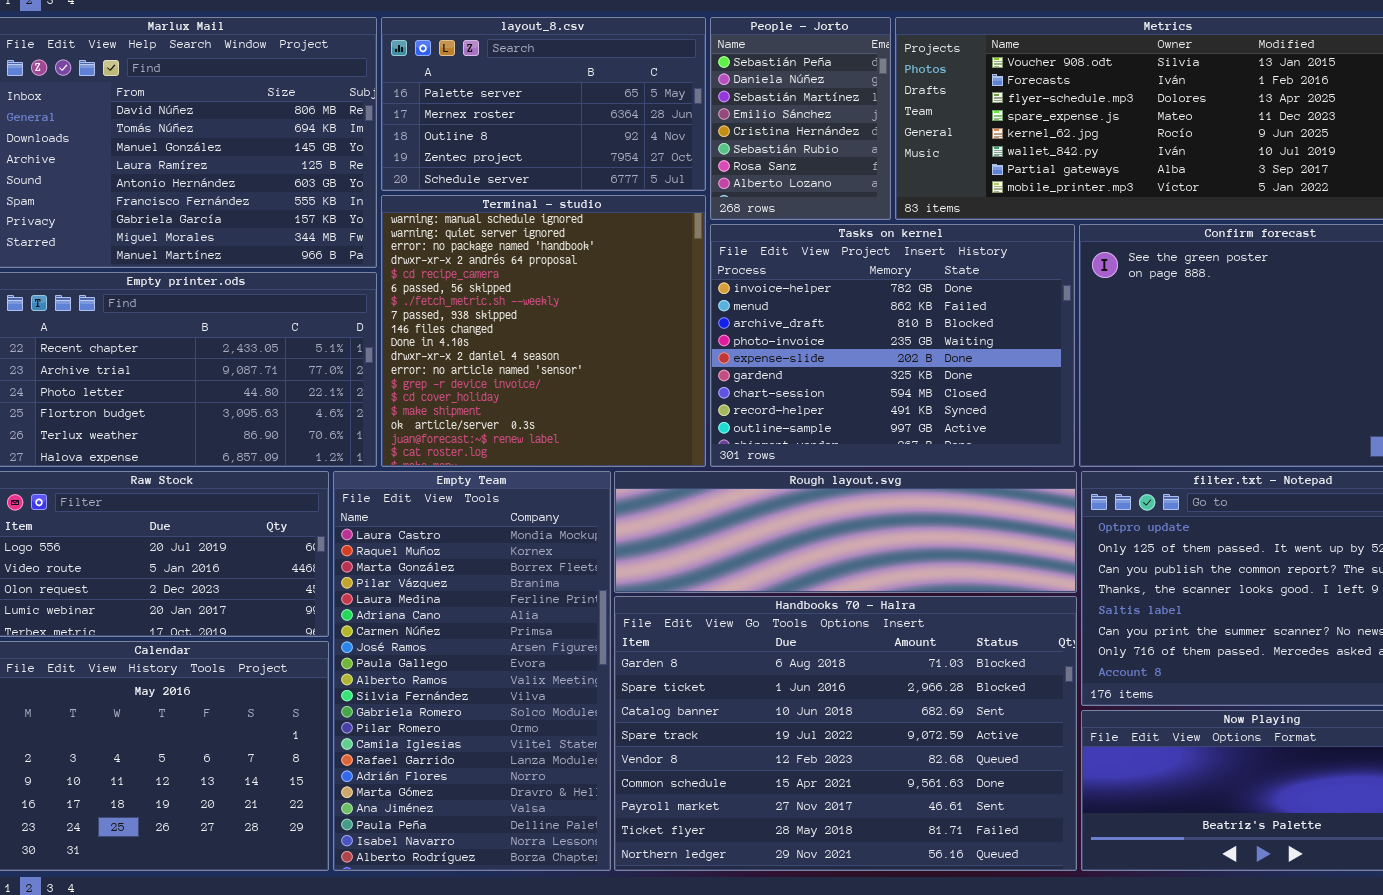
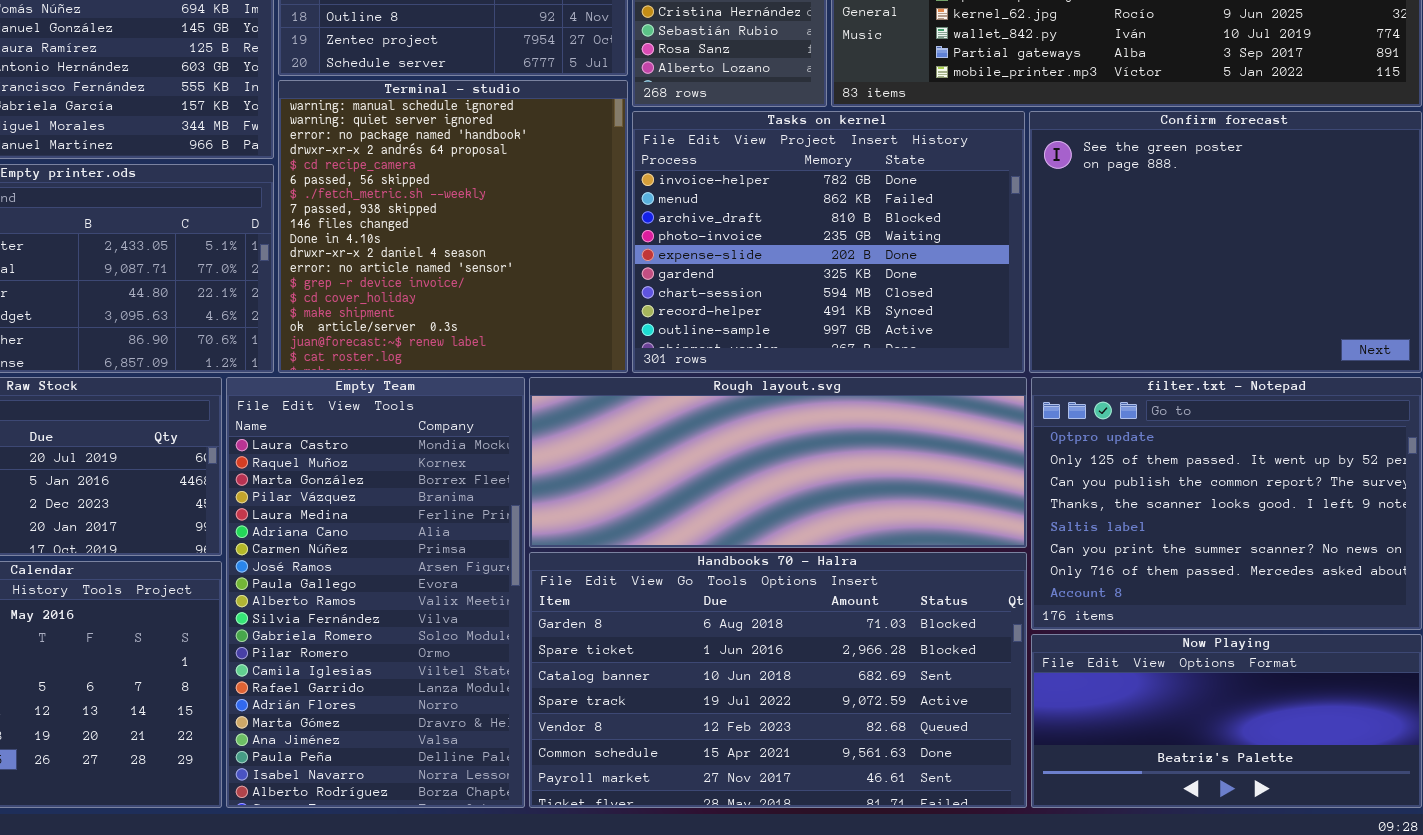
Rough layout.svg: [614,471,1077,593] -> [529,377,1027,548], resized
Handbooks 70 - Halra: [614,596,1077,871] -> [529,552,1027,808], resized

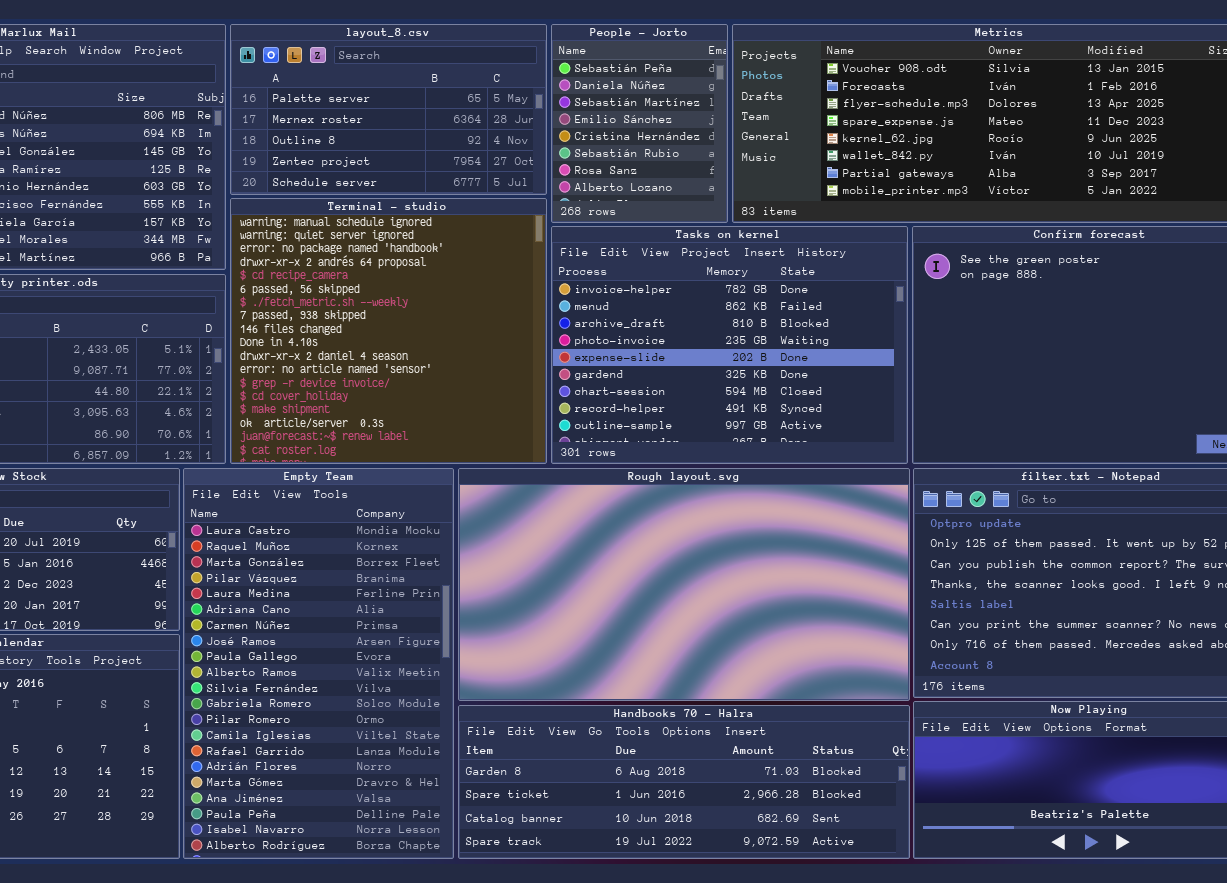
Rough layout.svg: [529,377,1027,548] -> [458,468,910,701], resized
Handbooks 70 - Halra: [529,552,1027,808] -> [458,705,910,859], resized

